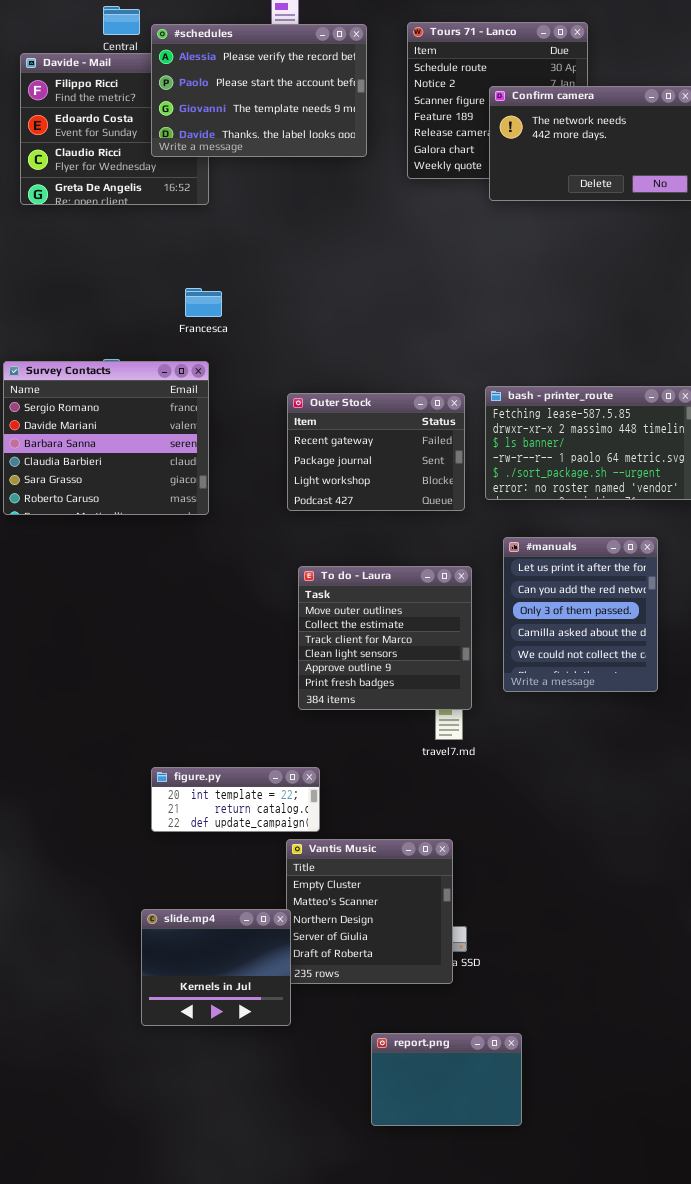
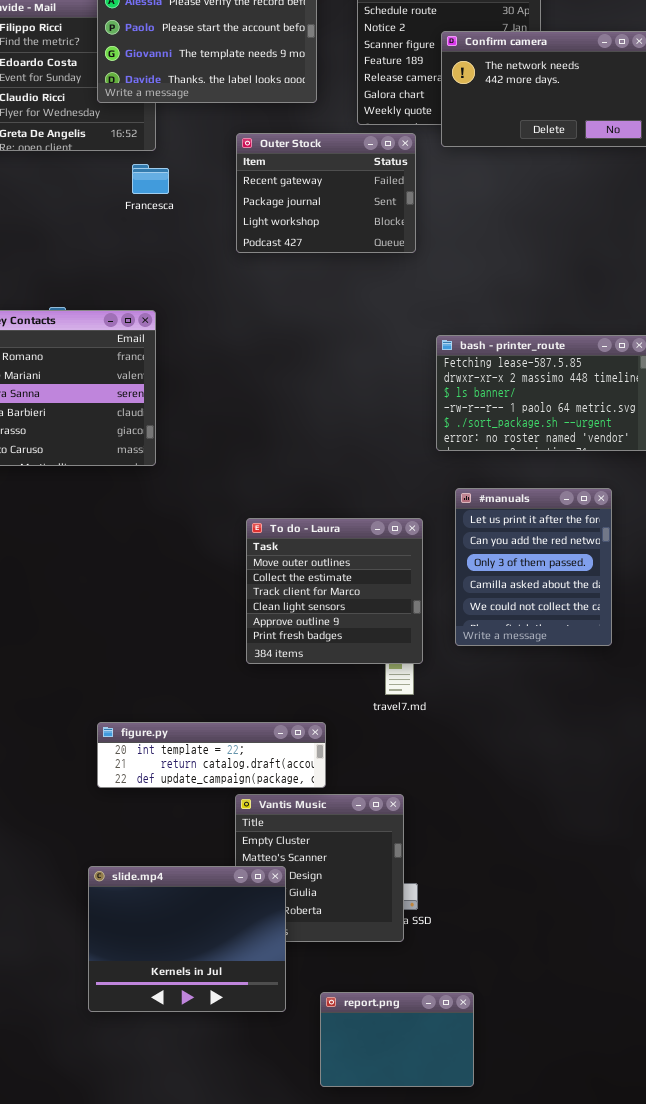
Francesca: [185,288,222,317] -> [132,164,169,194], moved
Outer Stock: [287,393,465,511] -> [236,133,416,253], moved
figure.py: [151,767,320,832] -> [97,722,326,788], resized
slide.mp4: [141,909,291,1026] -> [88,866,286,1012], resized

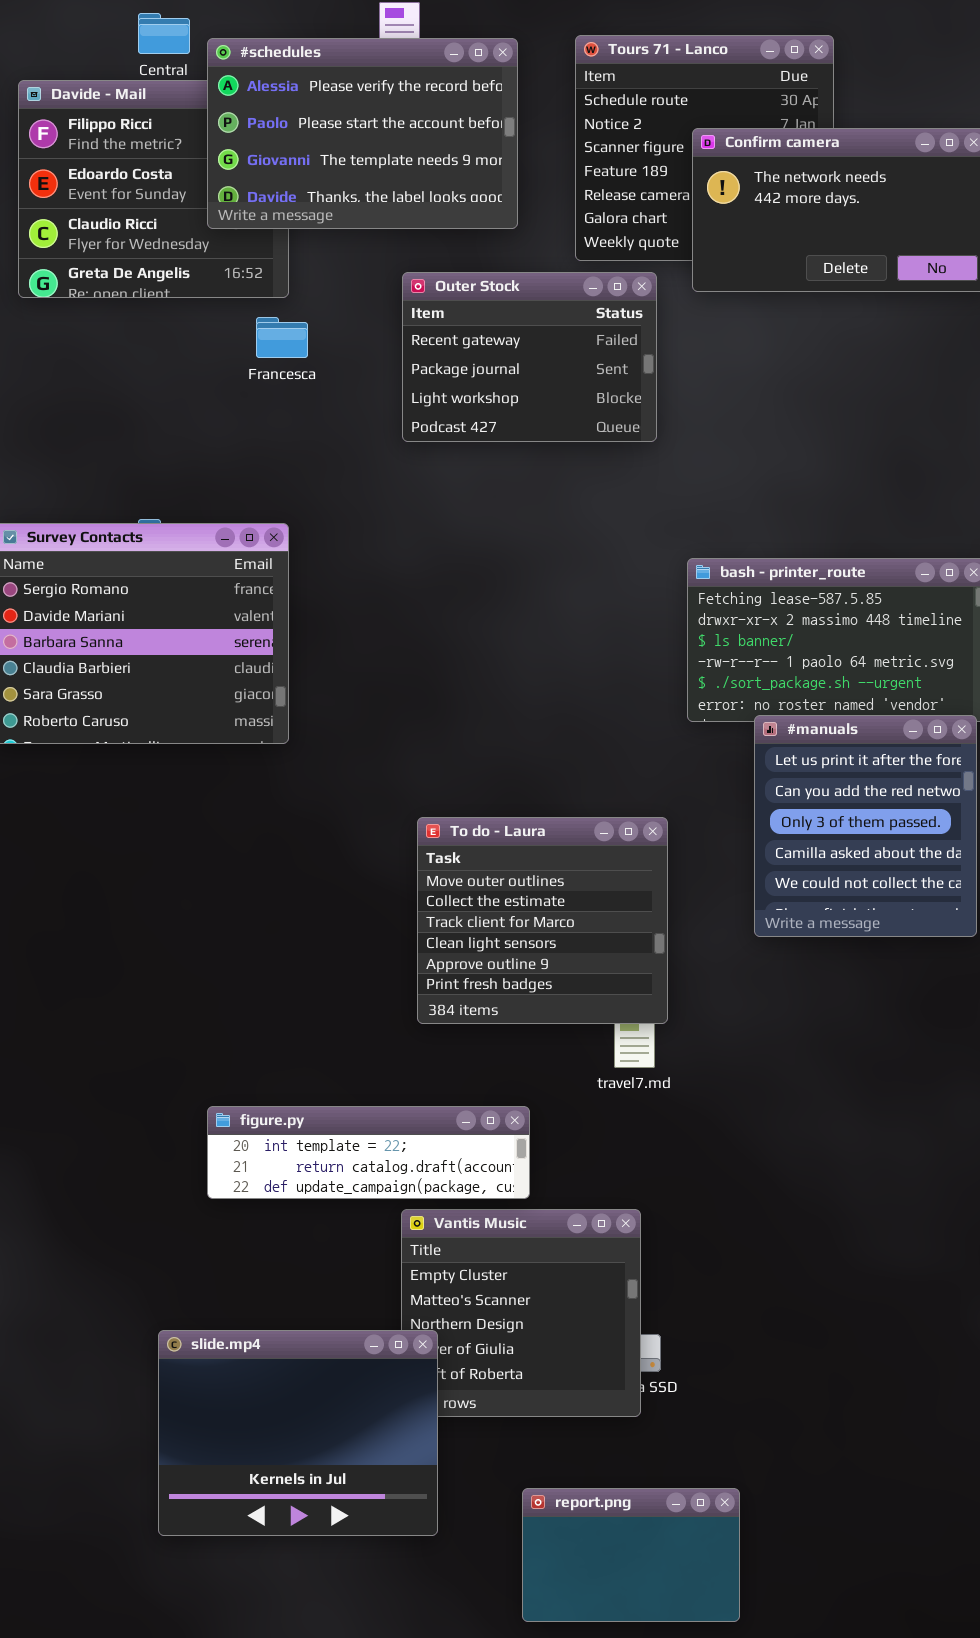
#manuals: [455,488,612,646] -> [754,715,977,937], moved
slide.mp4: [88,866,286,1012] -> [158,1330,438,1536], moved

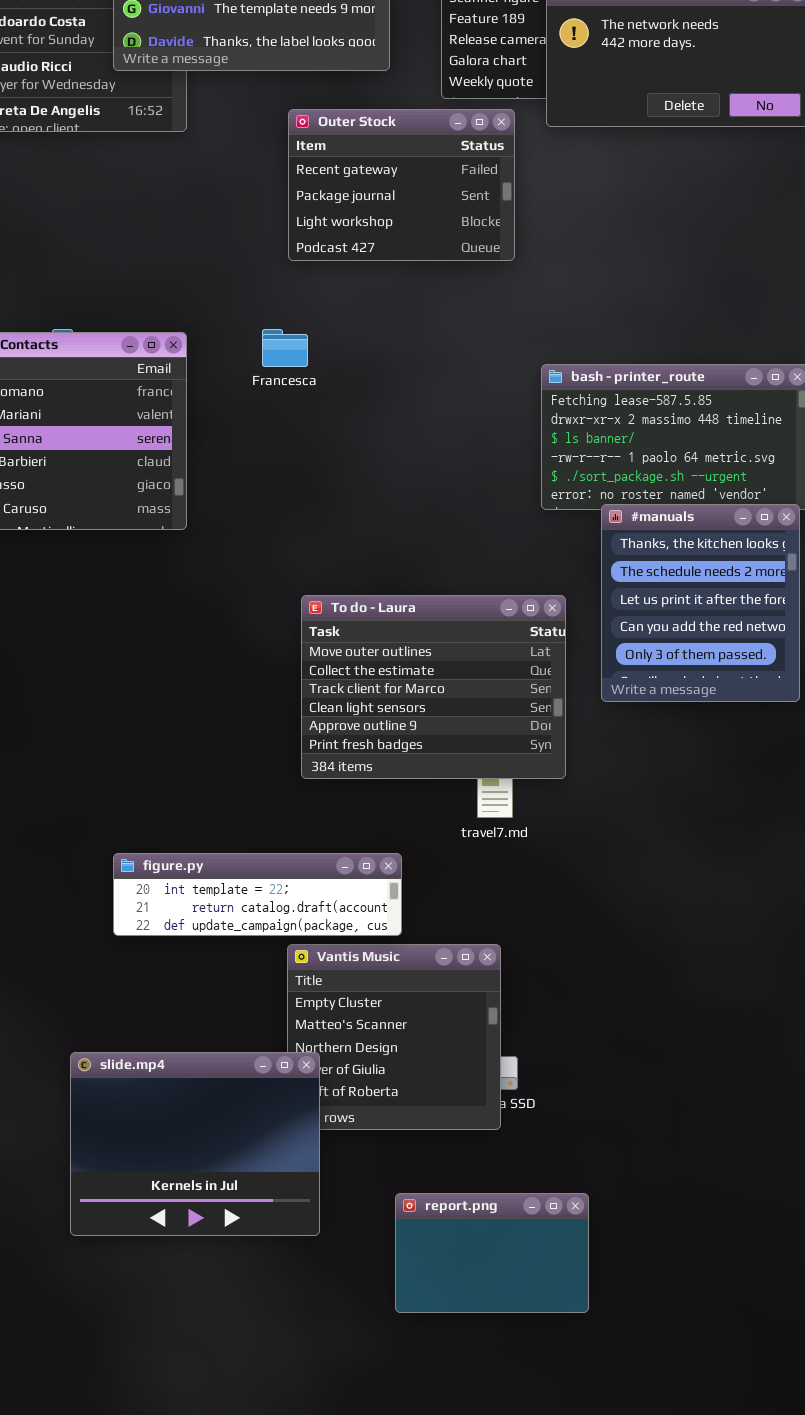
Francesca: [256,317,308,358] -> [262,329,308,367], moved
#manuals: [754,715,977,937] -> [601,504,800,702], scrolled up 2 rows
To do - Laura: [417,817,668,1024] -> [301,595,566,779], resized

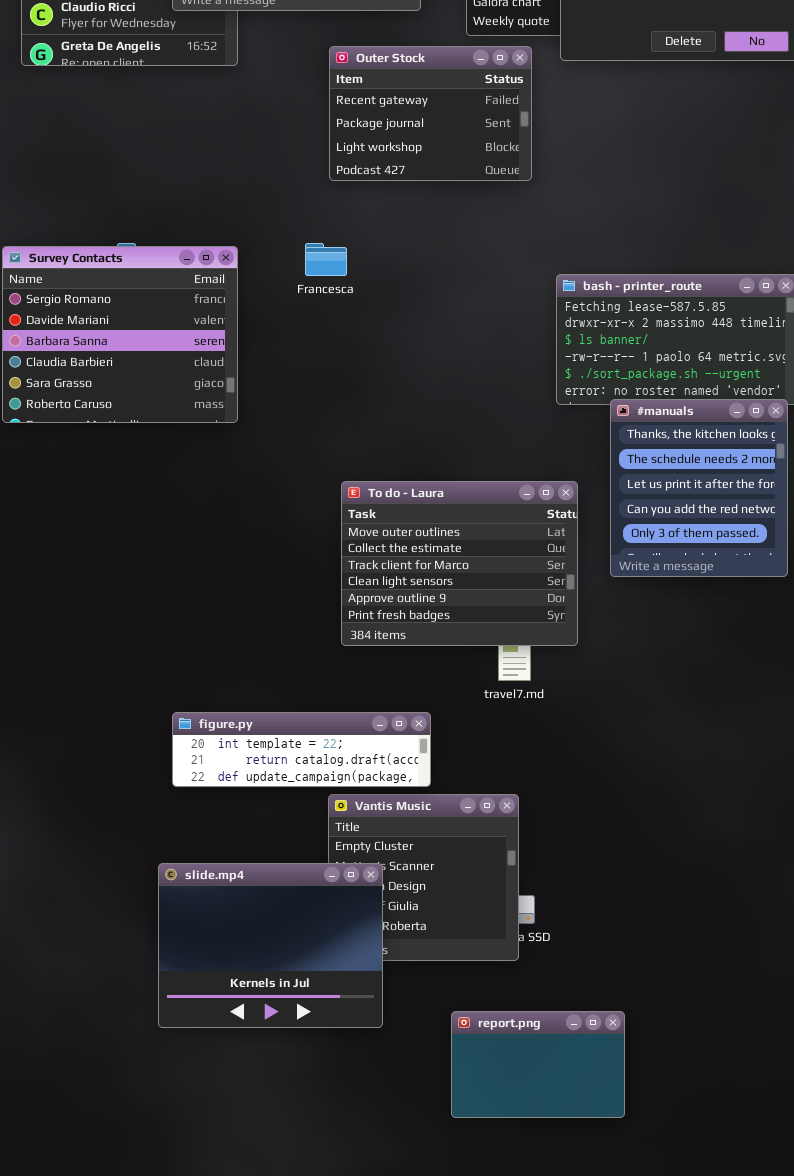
slide.mp4: [70,1052,320,1236] -> [158,863,383,1028], moved
report.png: [395,1193,589,1313] -> [451,1011,625,1118], moved

